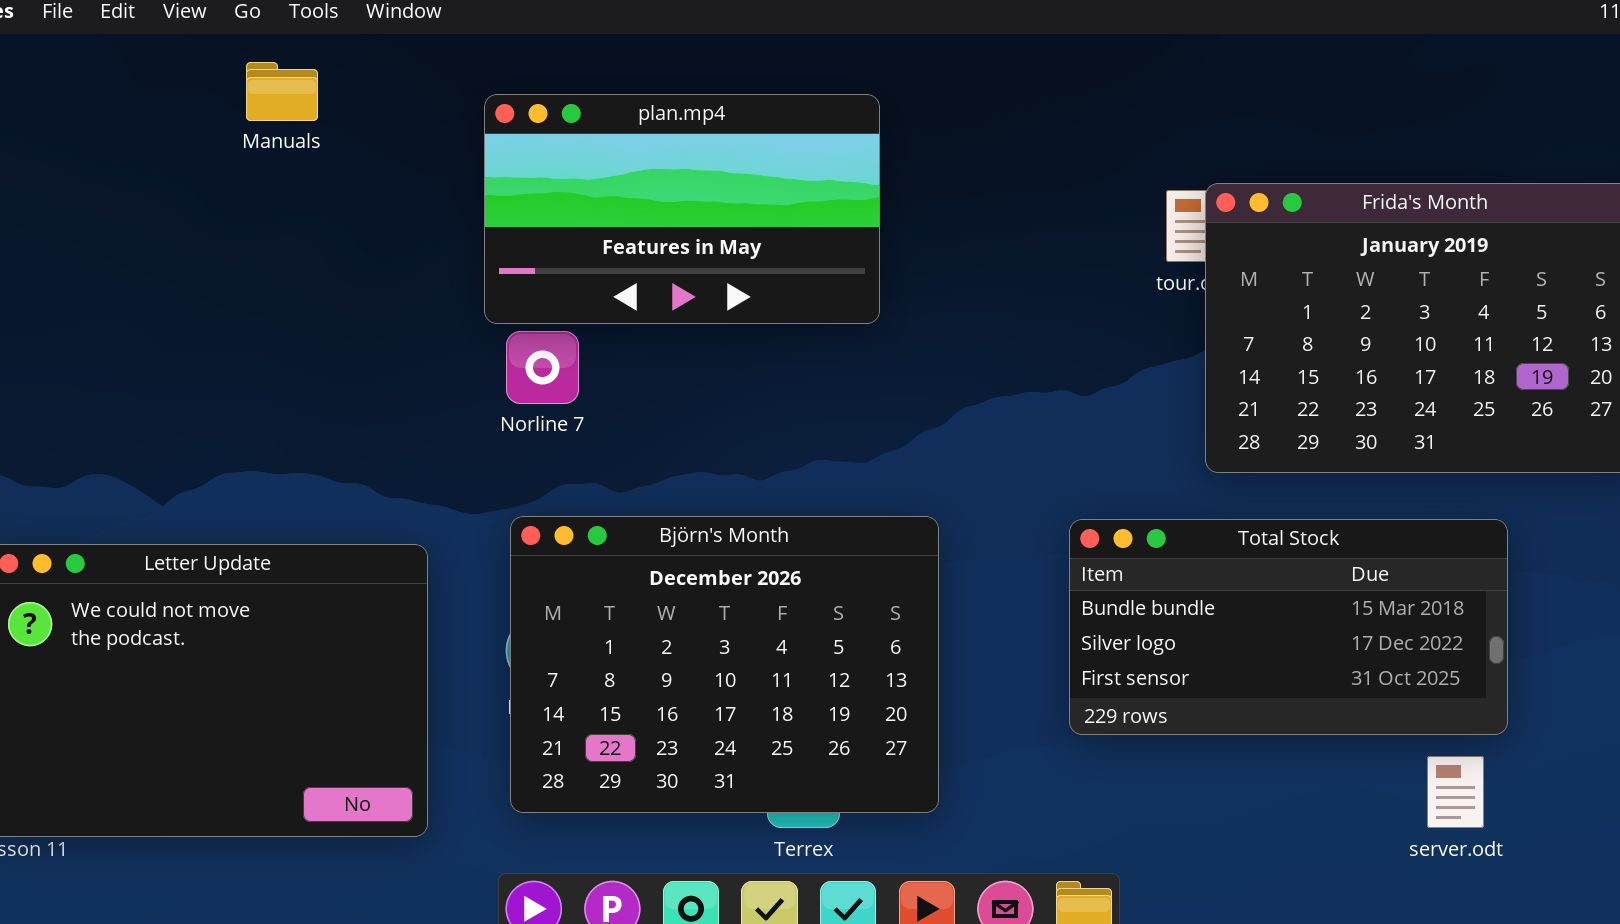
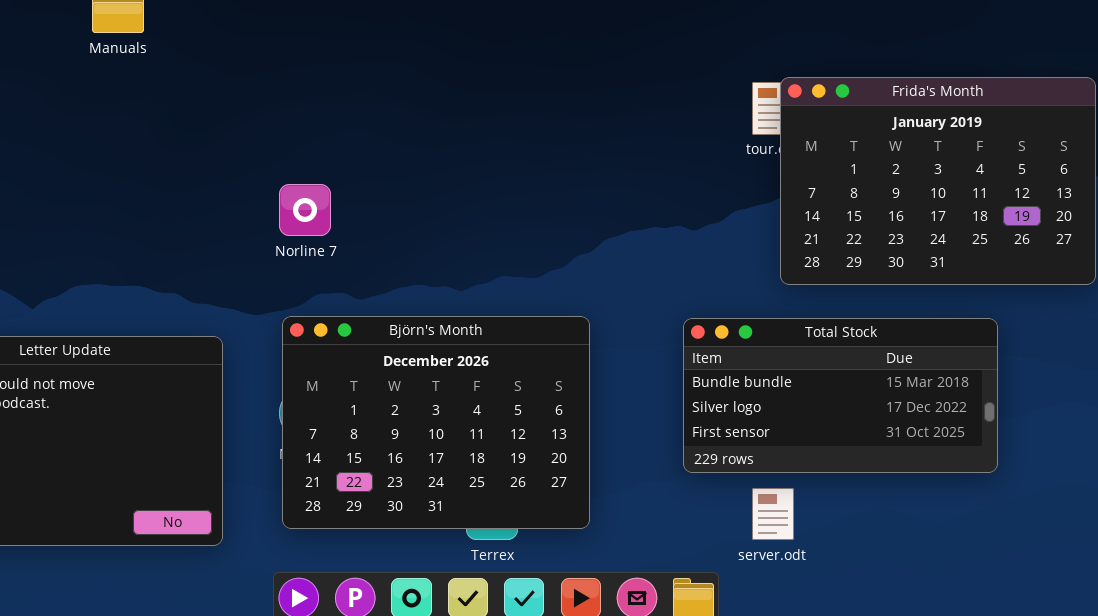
plan.mp4: [484,94,880,324] -> none, closed
server.odt: [1427,756,1484,828] -> [752,488,794,540], moved

